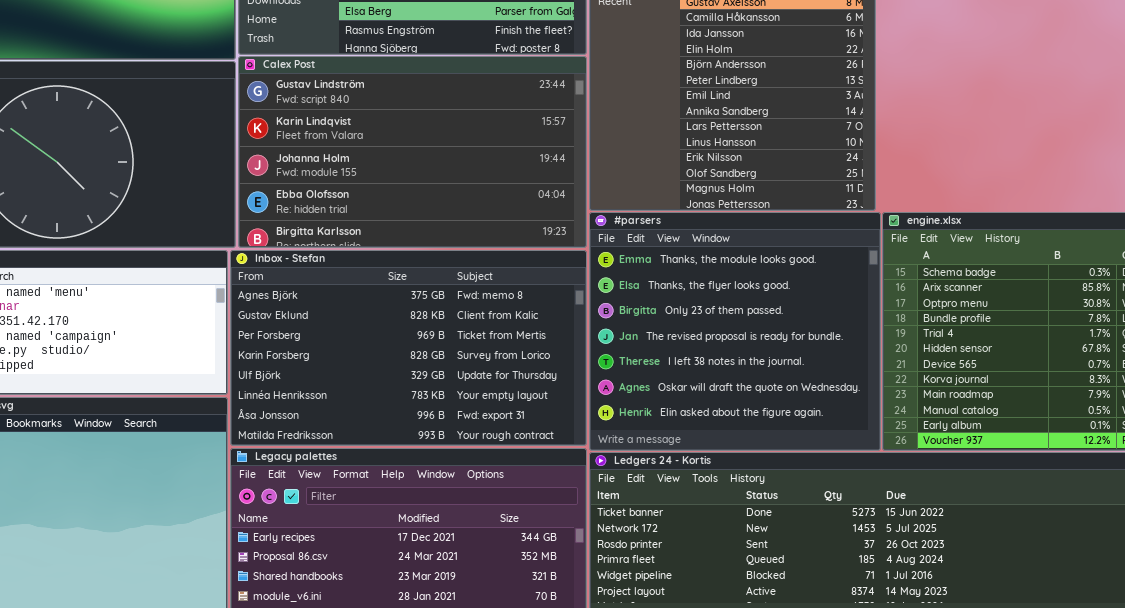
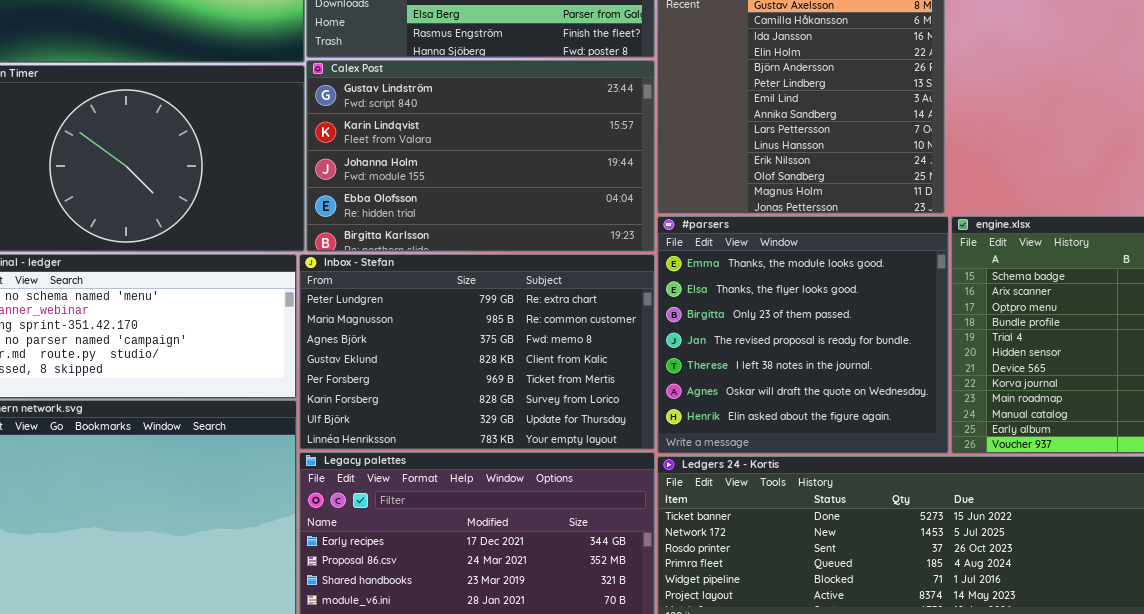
Inbox - Stefan: [230,250,587,446] -> [299,254,655,450], scrolled up 2 rows

